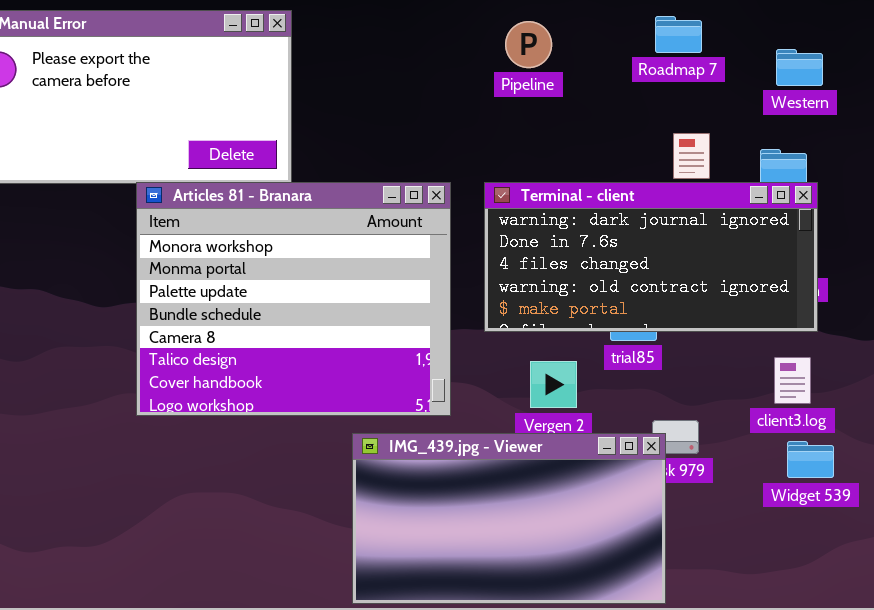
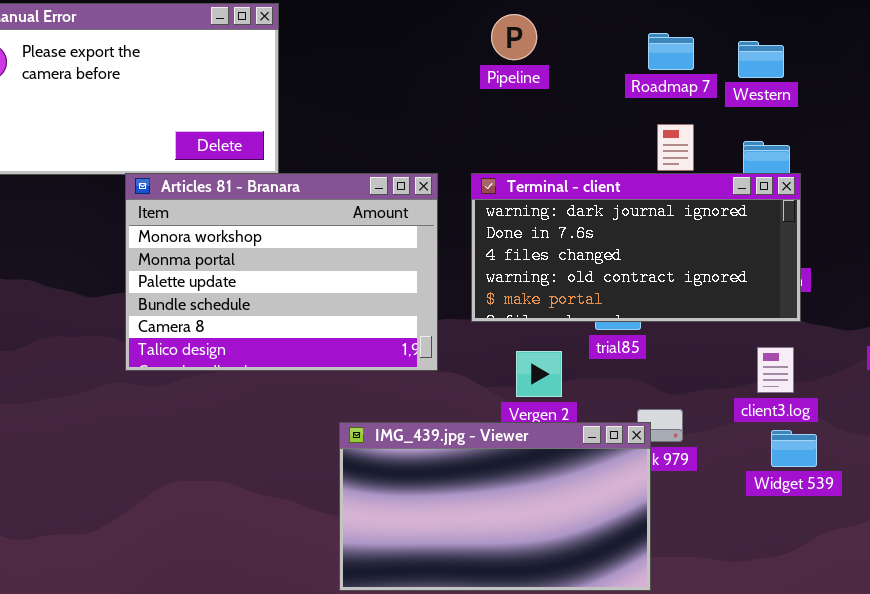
Roadmap 7: [655,16,702,53] -> [648,33,694,70], moved
Western: [776,49,823,86] -> [738,41,784,78], moved
Articles 81 - Branara: [136,182,451,416] -> [125,173,438,371], resized

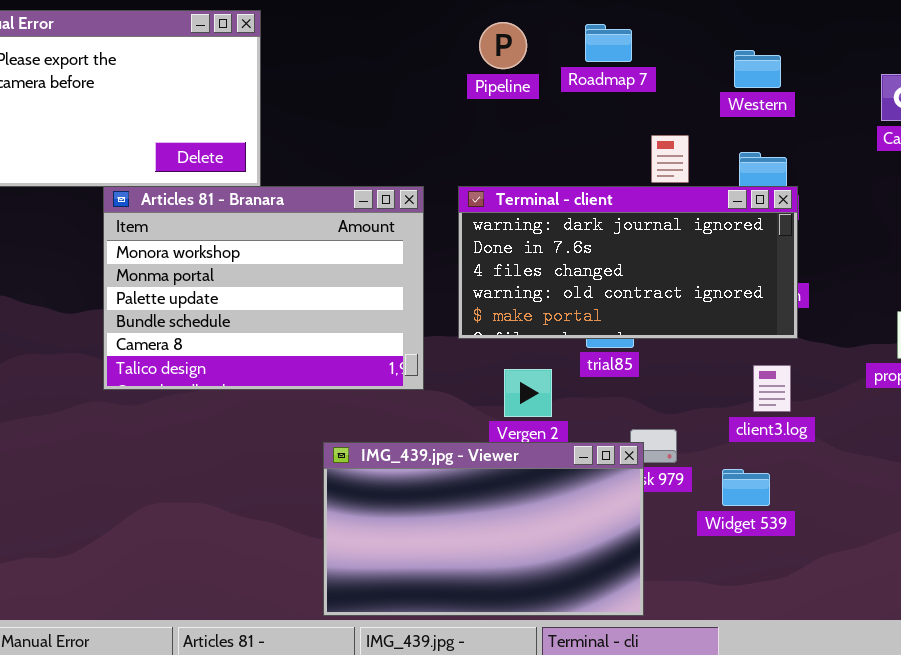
Roadmap 7: [648,33,694,70] -> [585,24,632,62], moved
Widget 539: [771,430,817,467] -> [722,469,770,506], moved

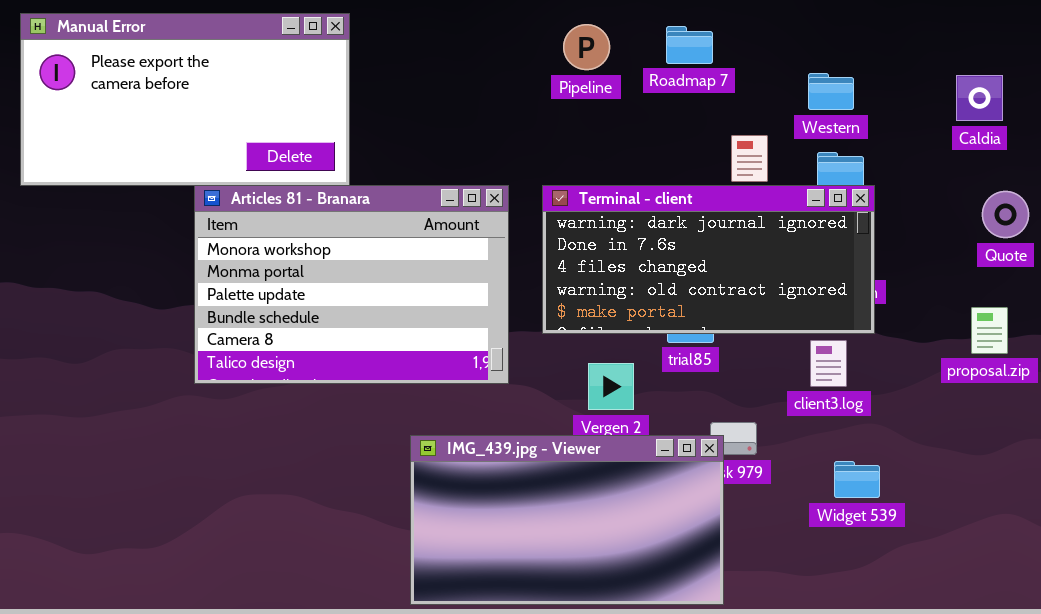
Western: [734,50,781,88] -> [808,73,854,110], moved
client3.log: [753,365,791,412] -> [810,340,847,387], moved
Widget 539: [722,469,770,506] -> [834,461,880,498], moved

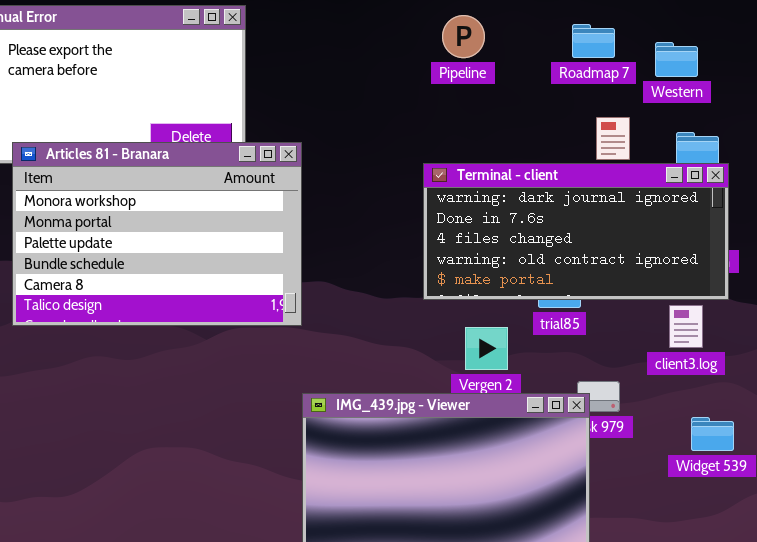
Roadmap 7: [666,26,713,64] -> [572,24,615,58], moved
Western: [808,73,854,110] -> [655,42,698,77], moved
Articles 81 - Branara: [194,185,509,384] -> [12,142,302,326], moved

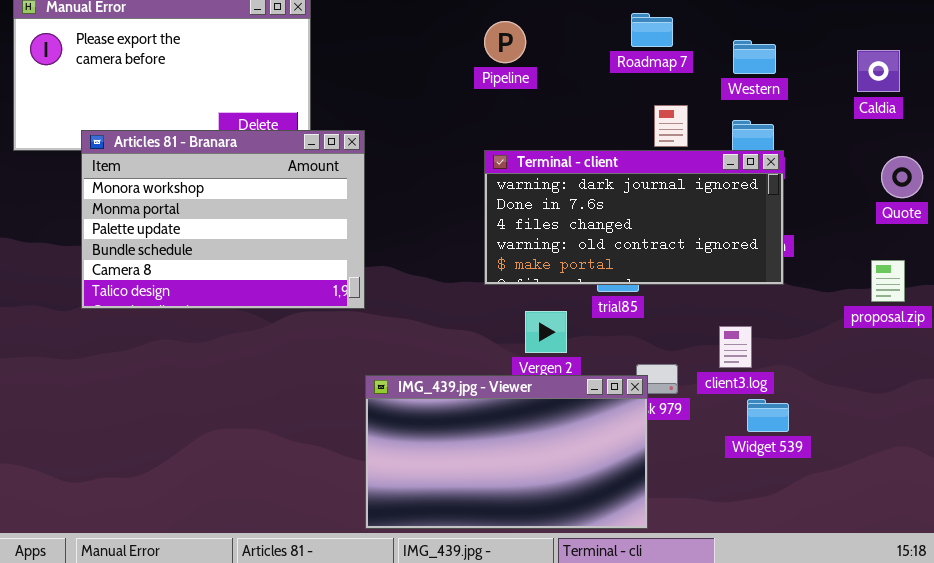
Pipeline: [442,15,485,58] -> [484,21,526,63], moved
Western: [655,42,698,77] -> [733,40,776,74], moved
client3.log: [669,305,703,348] -> [719,326,752,368], moved

